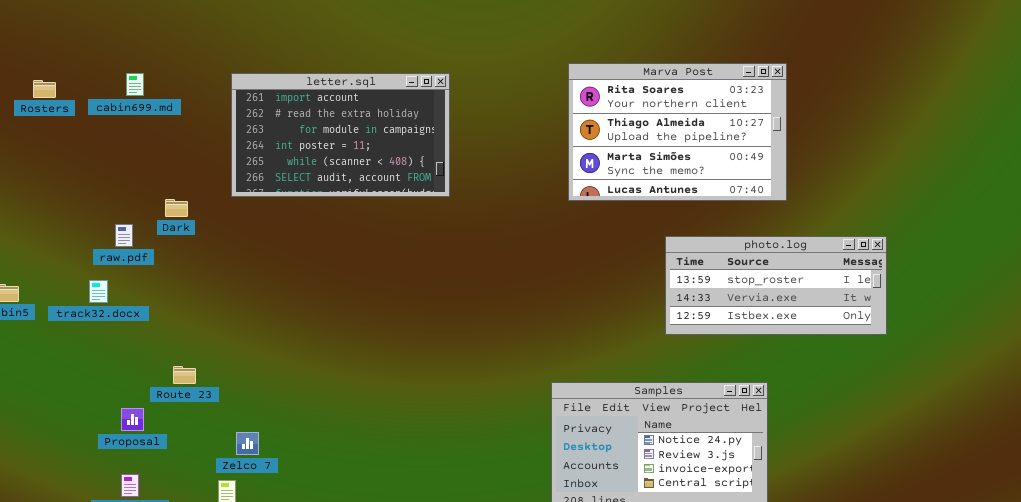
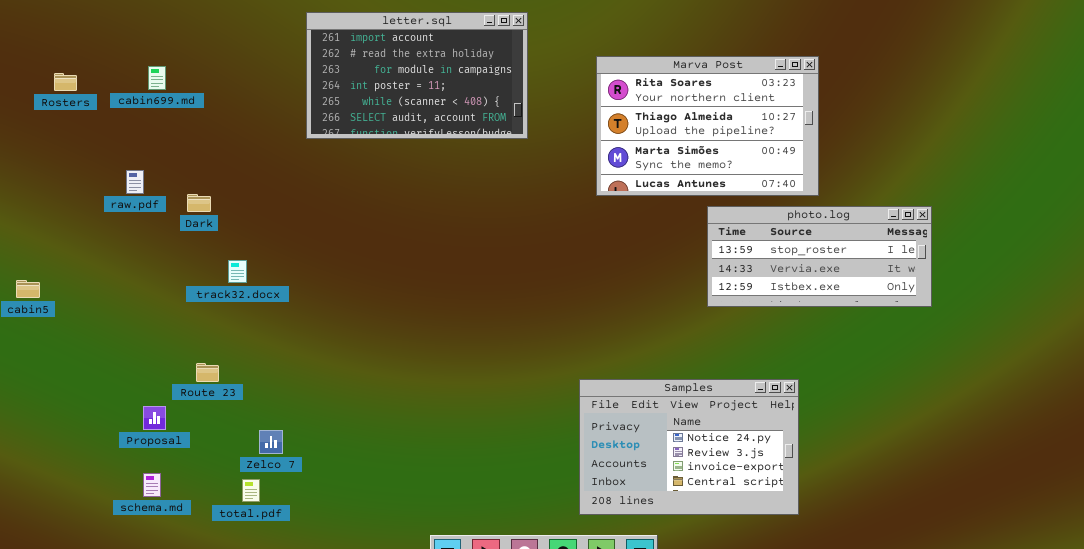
letter.sql: [231,73,450,197] -> [306,12,528,139], moved
raw.pdf: [115,224,133,247] -> [126,170,144,194], moved
photo.log: [665,236,887,335] -> [707,206,932,307], moved
track32.docx: [89,280,108,303] -> [228,260,247,283], moved

